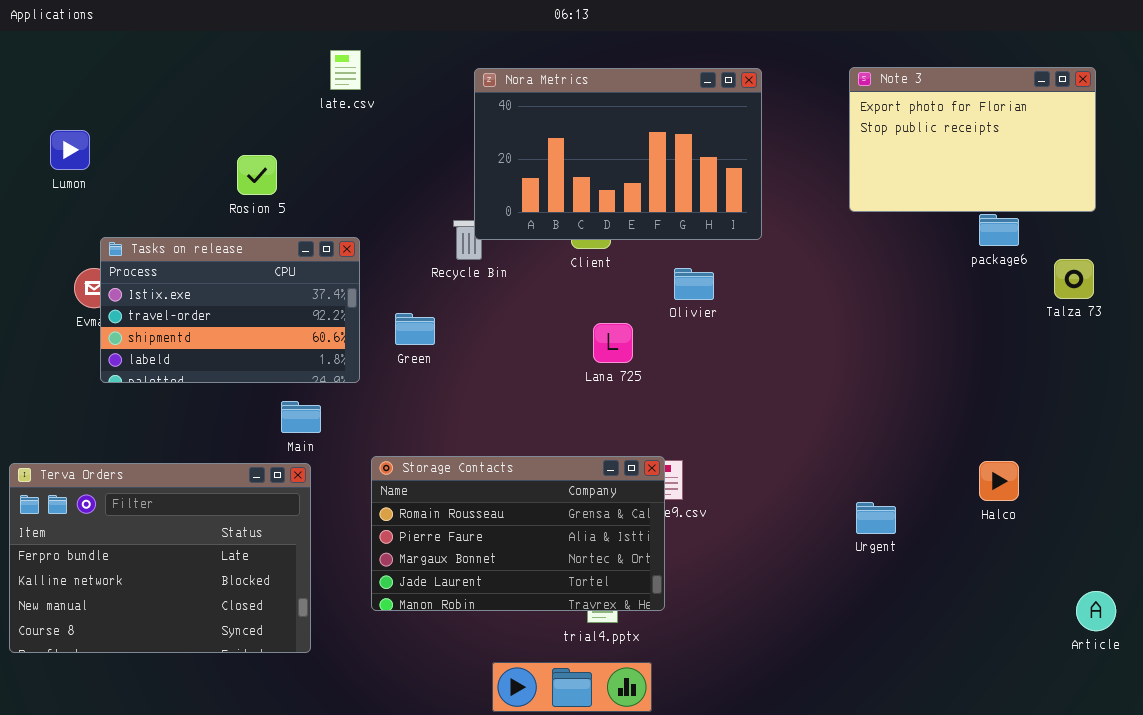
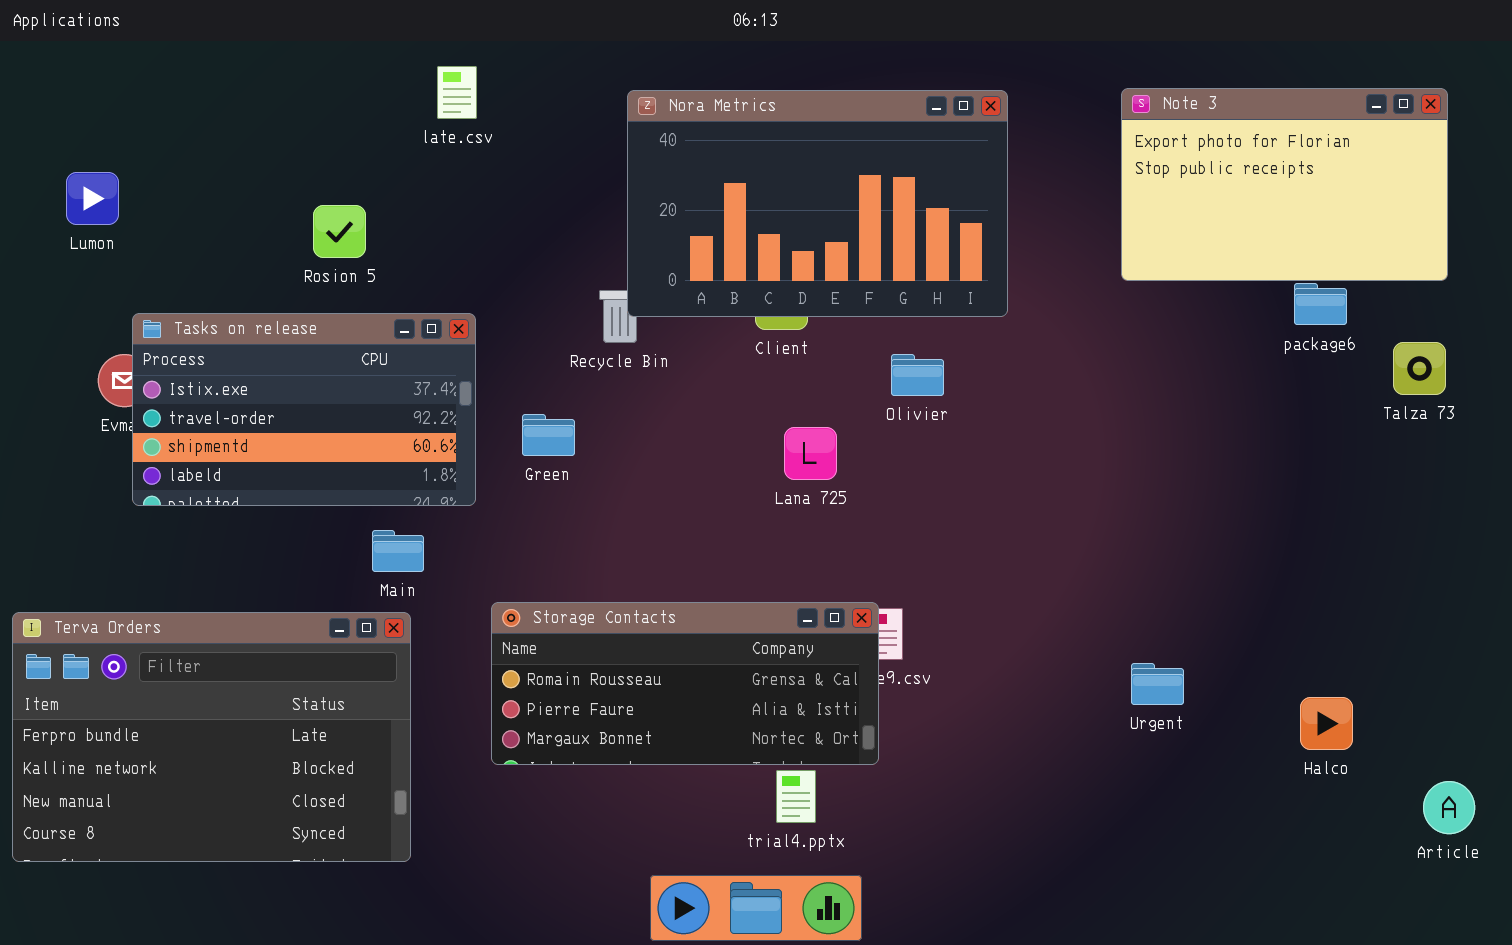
Storage Contacts: [371,456,665,611] -> [491,602,879,765], resized
Halco: [979,461,1019,501] -> [1300,697,1353,750], moved

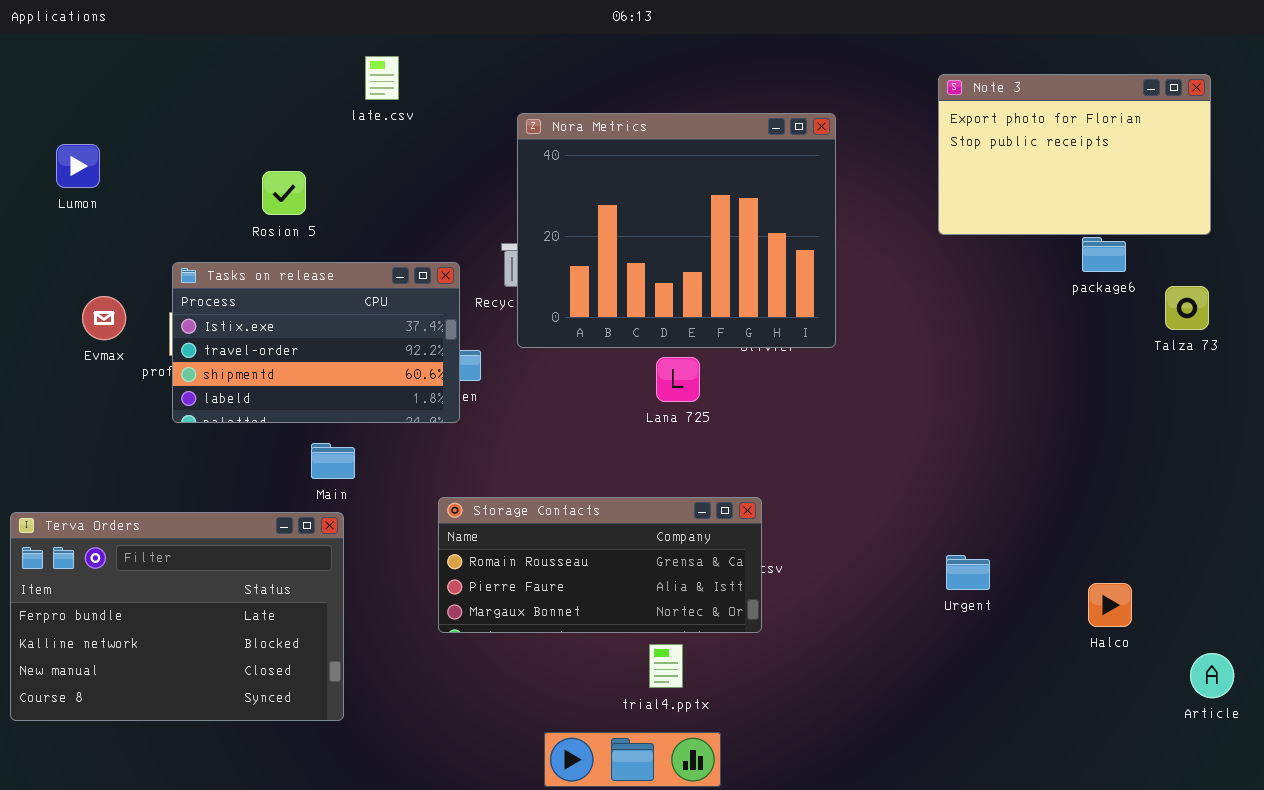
Nora Metrics: [627,90,1008,317] -> [517,113,836,348], moved, resized
Tasks on release: [132,313,476,506] -> [172,262,460,423], moved
Storage Contacts: [491,602,879,765] -> [438,497,762,633], moved

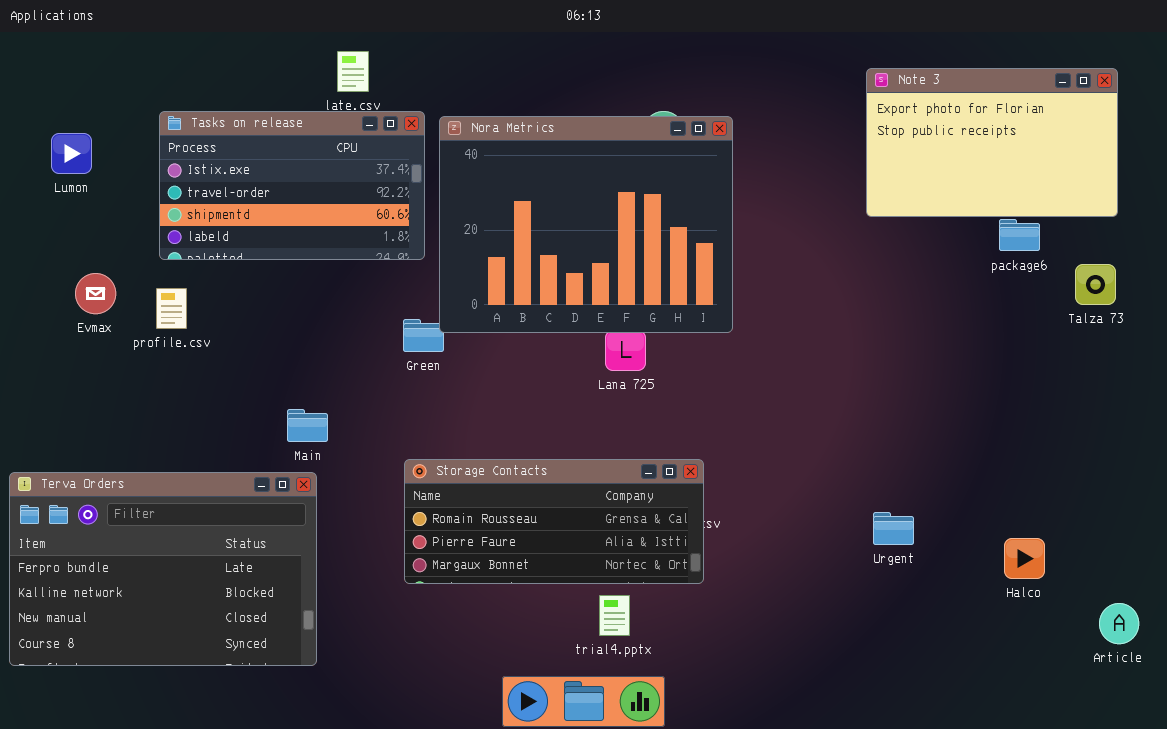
Nora Metrics: [517,113,836,348] -> [439,116,733,333], moved
Tasks on release: [172,262,460,423] -> [159,111,425,260], moved

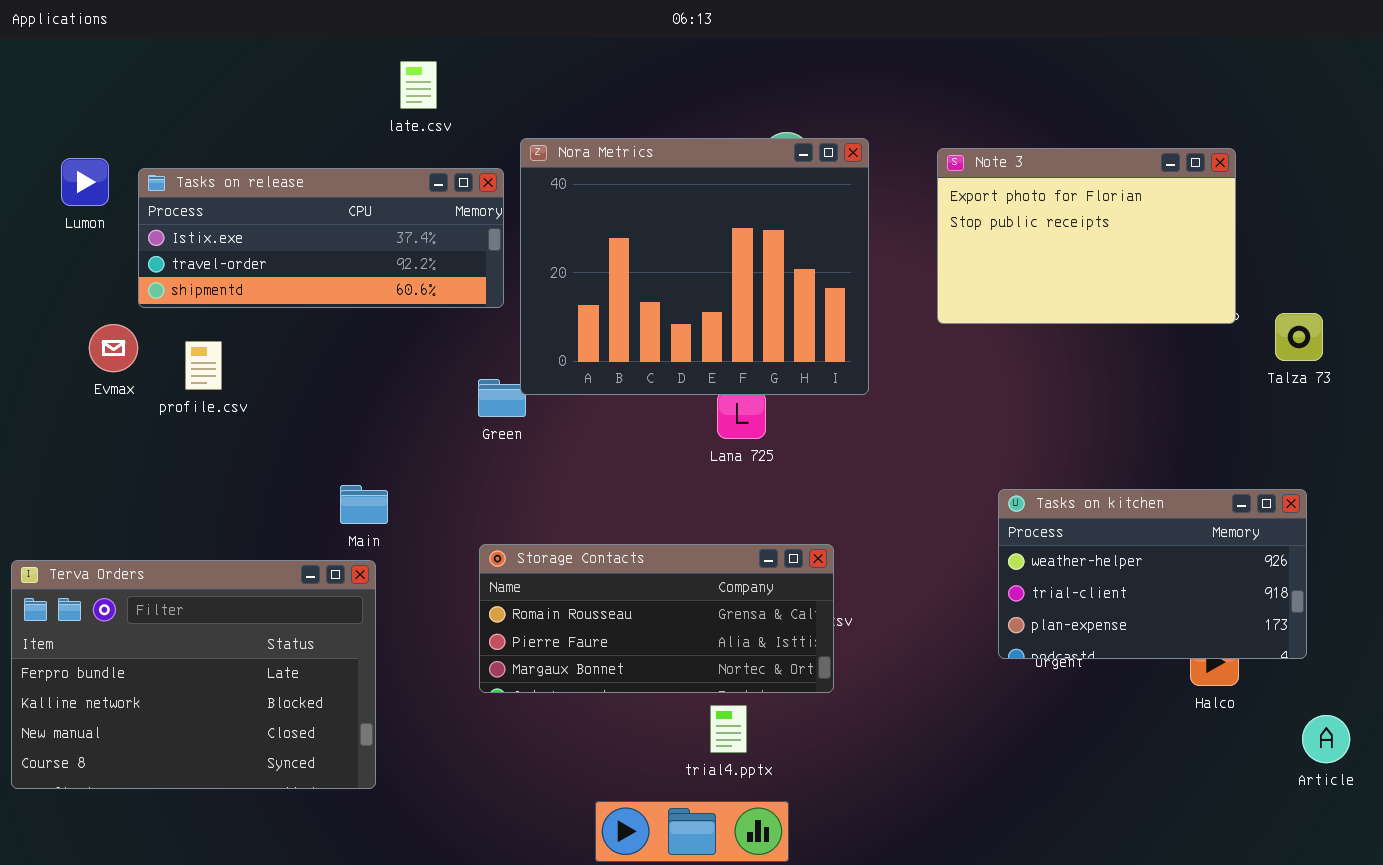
Note 3: [866,68,1118,217] -> [937,148,1236,324], moved
Tasks on release: [159,111,425,260] -> [138,168,504,308], resized
Tasks on kitchen: none -> [998,489,1307,659], opened

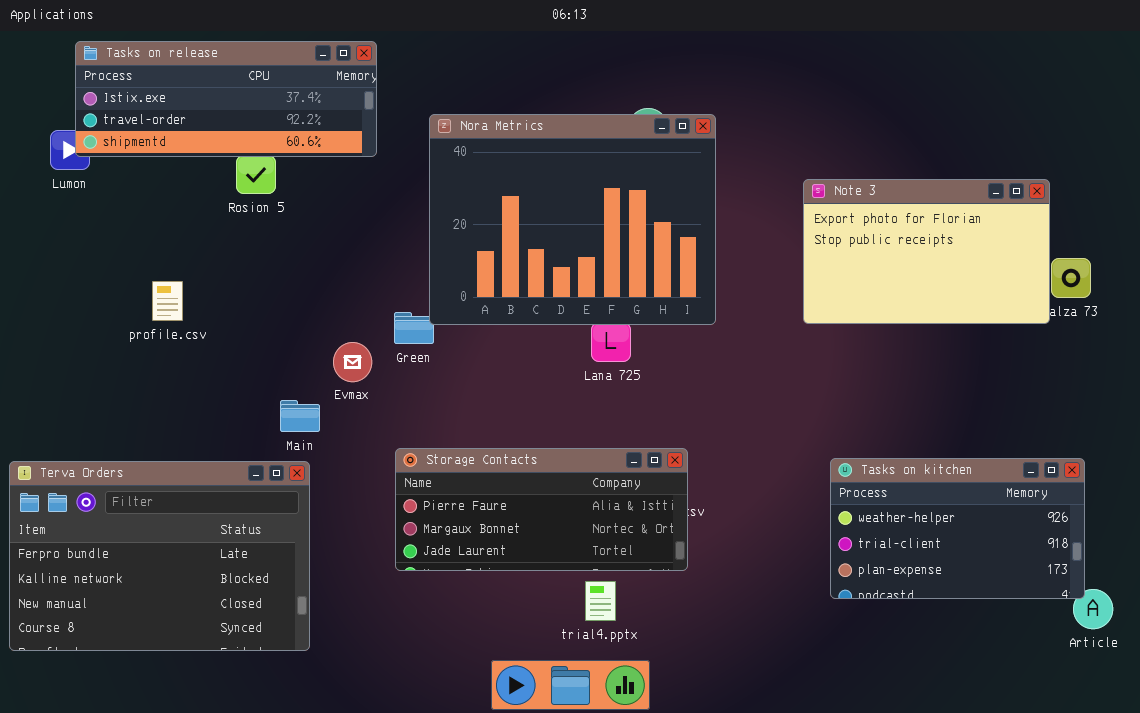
Note 3: [937,148,1236,324] -> [803,179,1050,324], moved
Tasks on release: [138,168,504,308] -> [75,41,377,157], moved
Evmax: [89,324,138,372] -> [333,342,372,382], moved
Tasks on kitchen: [998,489,1307,659] -> [830,458,1085,599], moved
Storage Contacts: [479,544,834,693] -> [395,448,688,571], scrolled down 1 row

